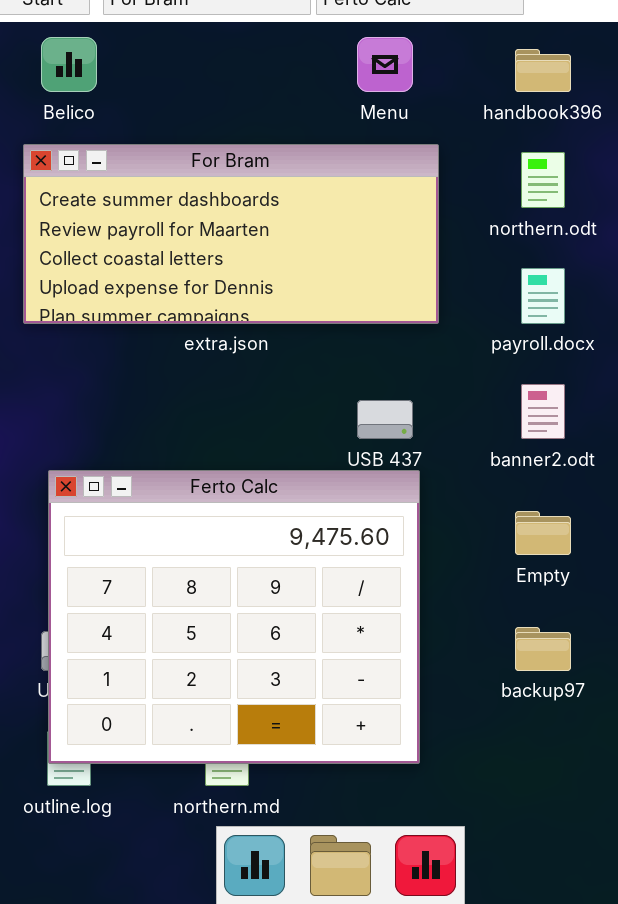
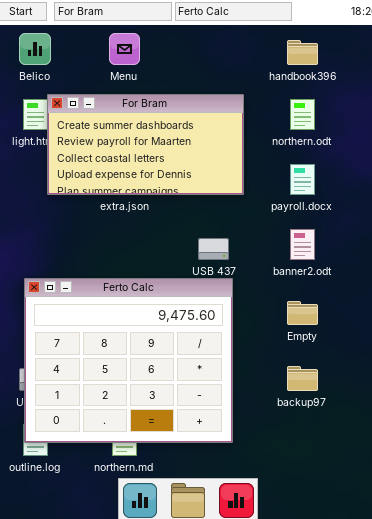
Menu: [357,37,413,92] -> [109,33,140,65], moved
For Bram: [23,144,439,324] -> [47,94,244,195], resized

